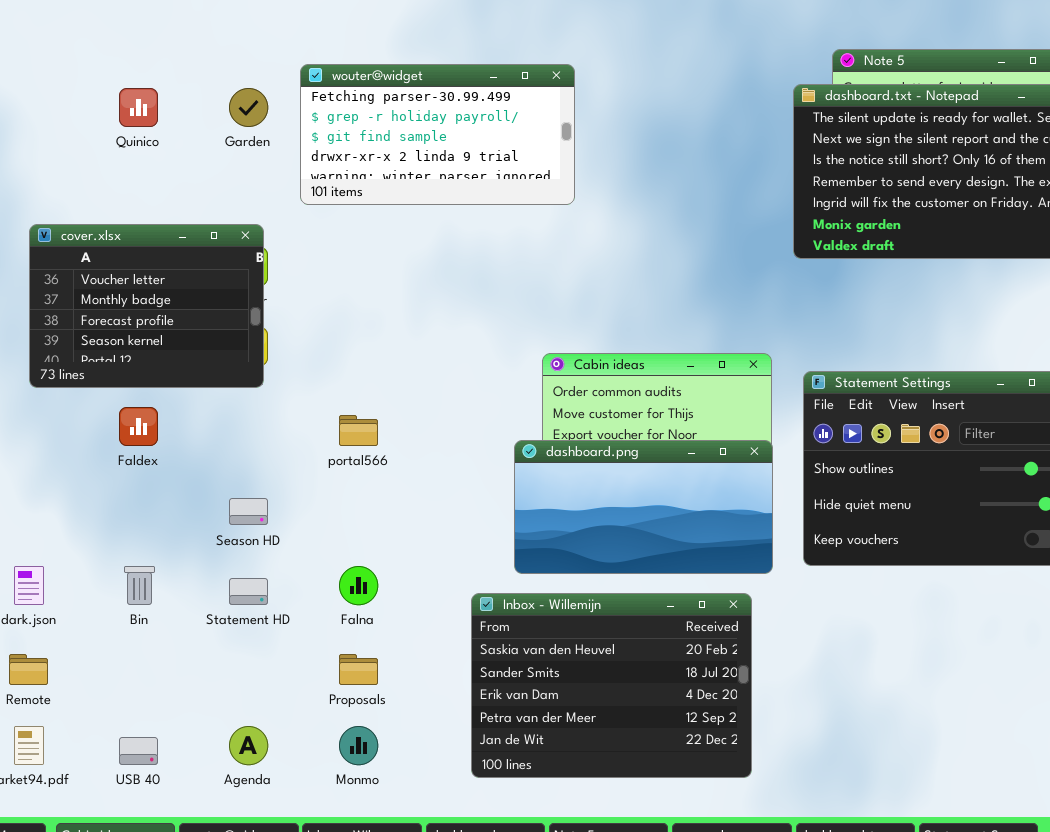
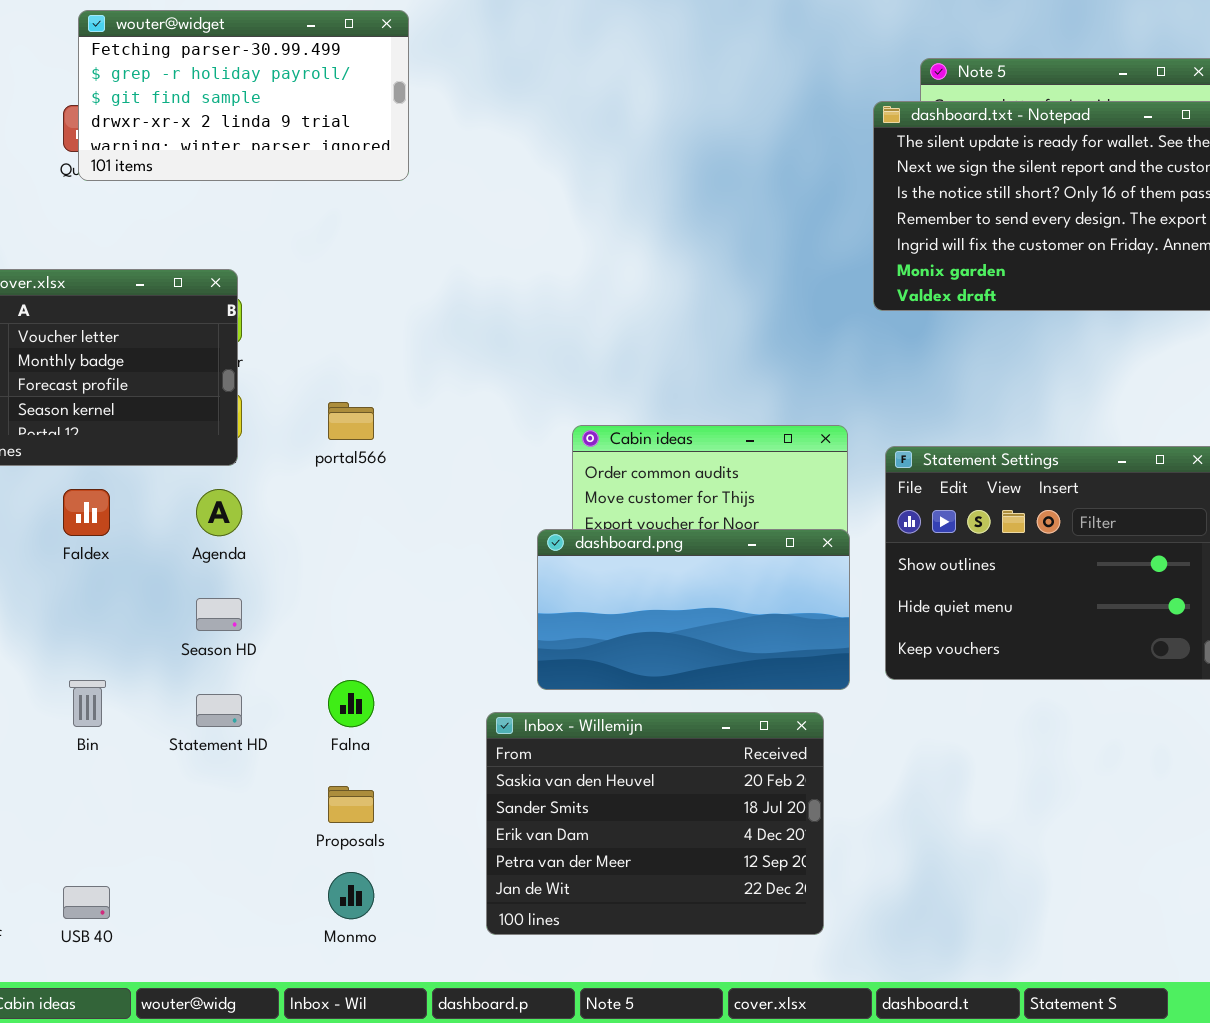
wouter@widget: [300,64,575,205] -> [78,10,409,181], moved
portal566: [339,415,378,446] -> [328,402,374,440], moved
Agenda: [229,726,268,765] -> [196,489,242,536], moved

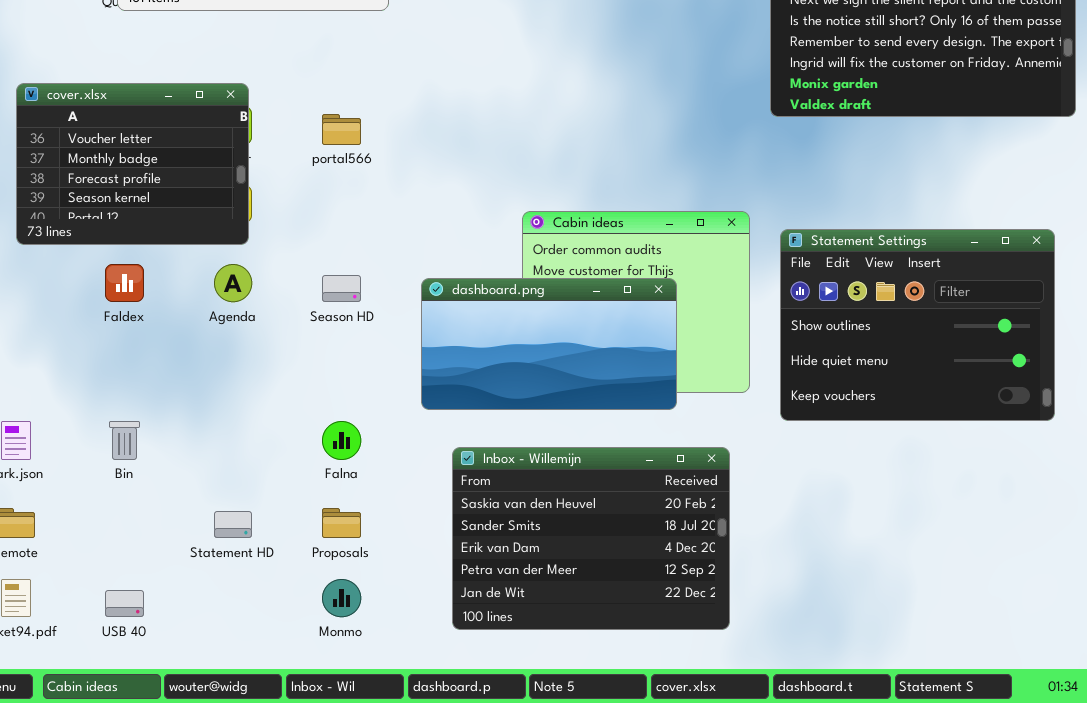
portal566: [328,402,374,440] -> [322,114,361,145], moved
dashboard.png: [537,529,850,690] -> [421,278,677,410], moved
Season HD: [196,598,242,631] -> [322,275,361,302], moved
Statement HD: [196,694,242,727] -> [214,511,252,538], moved

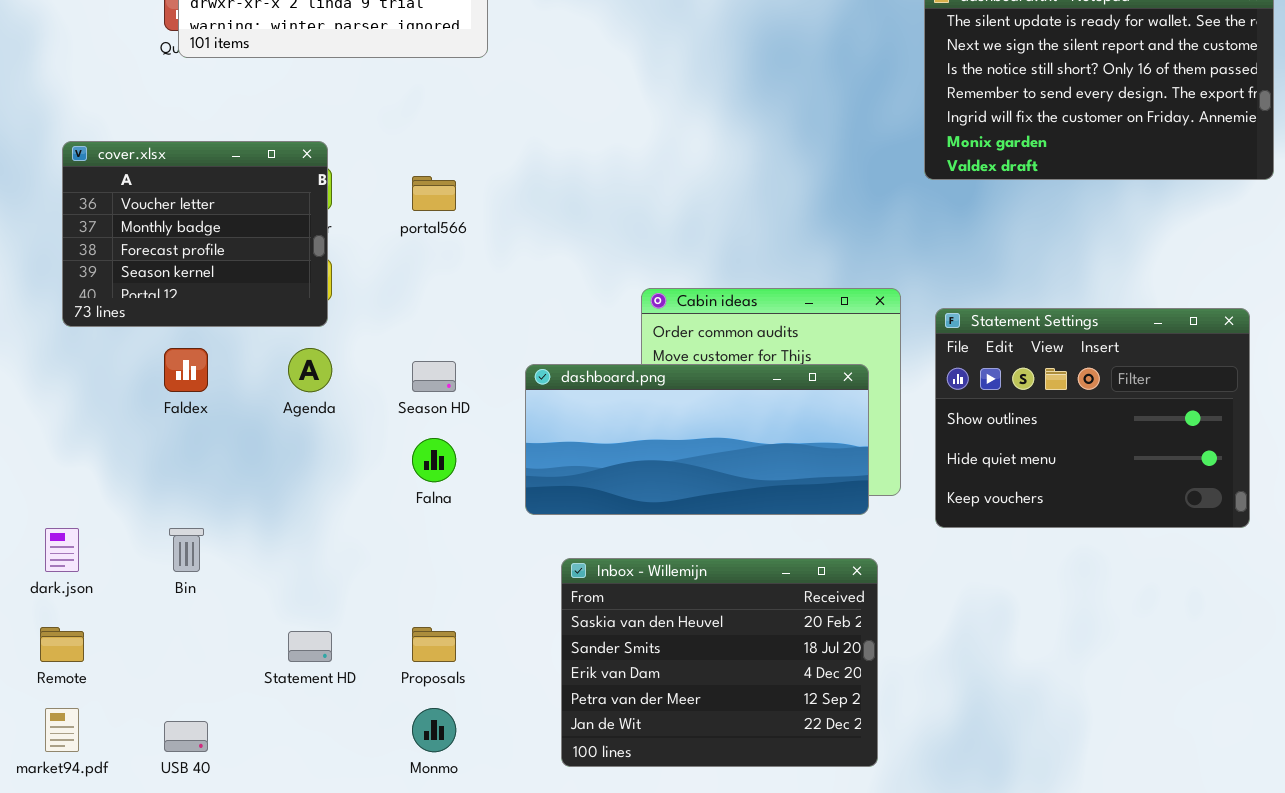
dashboard.png: [421,278,677,410] -> [525,364,869,515], resized
Falna: [322,421,361,460] -> [412,438,456,482], moved

